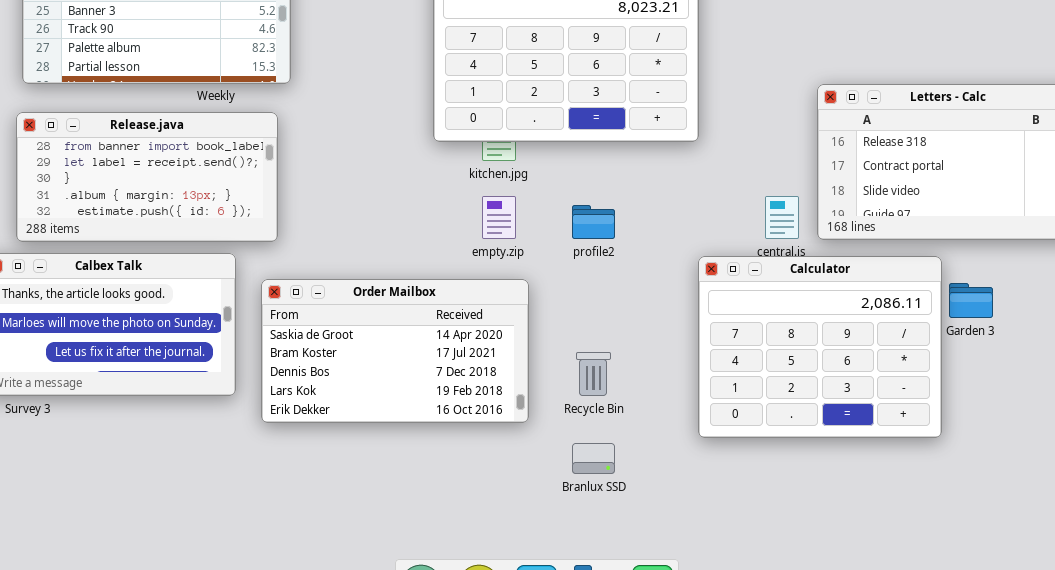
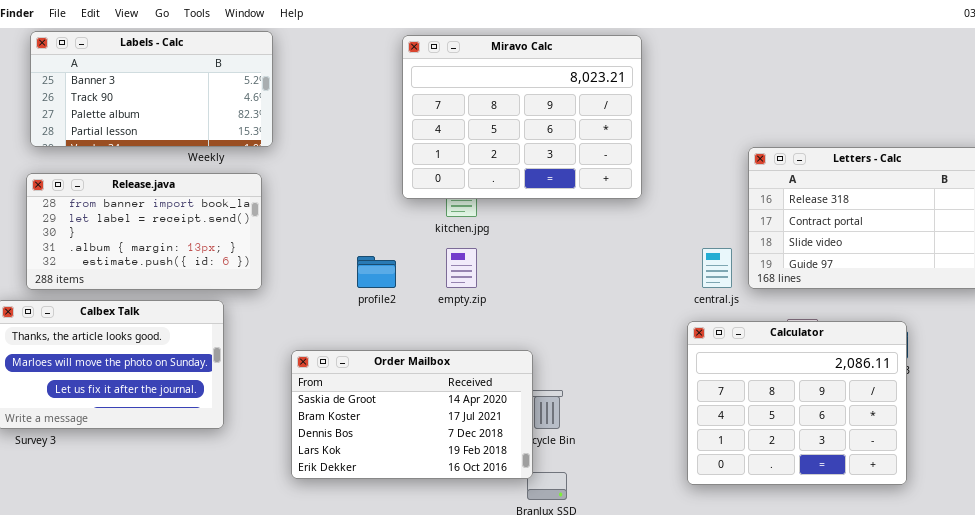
profile2: [572,205,615,239] -> [357,256,396,288], moved
Calculator: [698,256,942,438] -> [687,321,907,485], moved
Order Mailbox: [261,279,529,423] -> [291,350,533,479], moved

